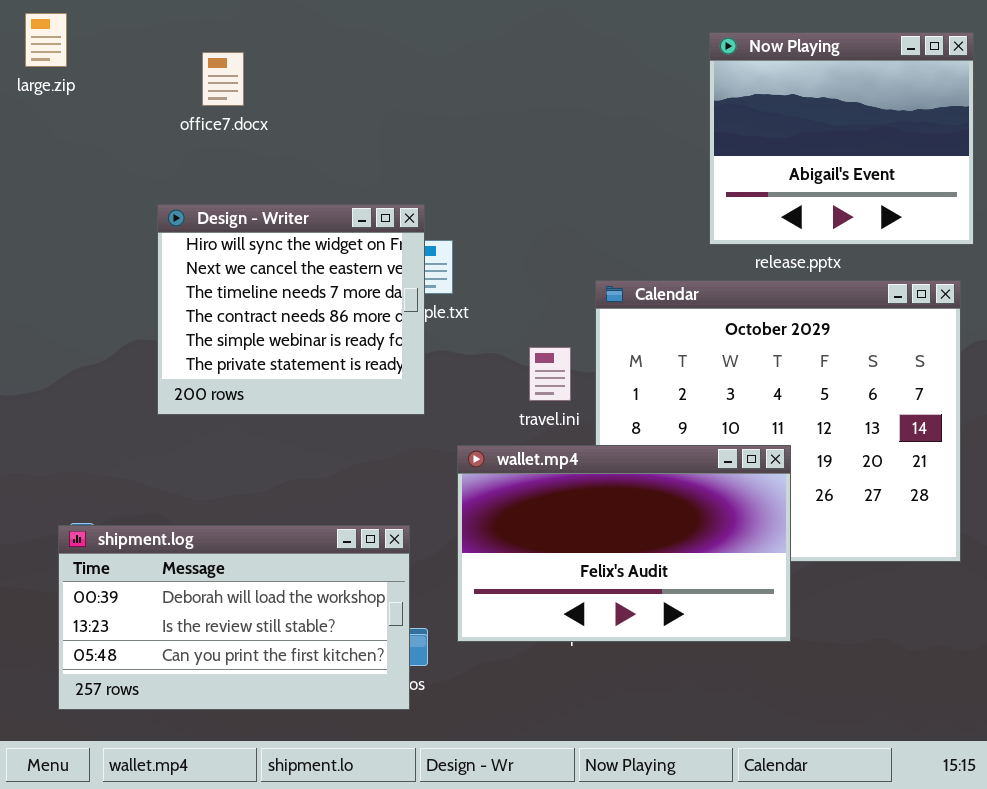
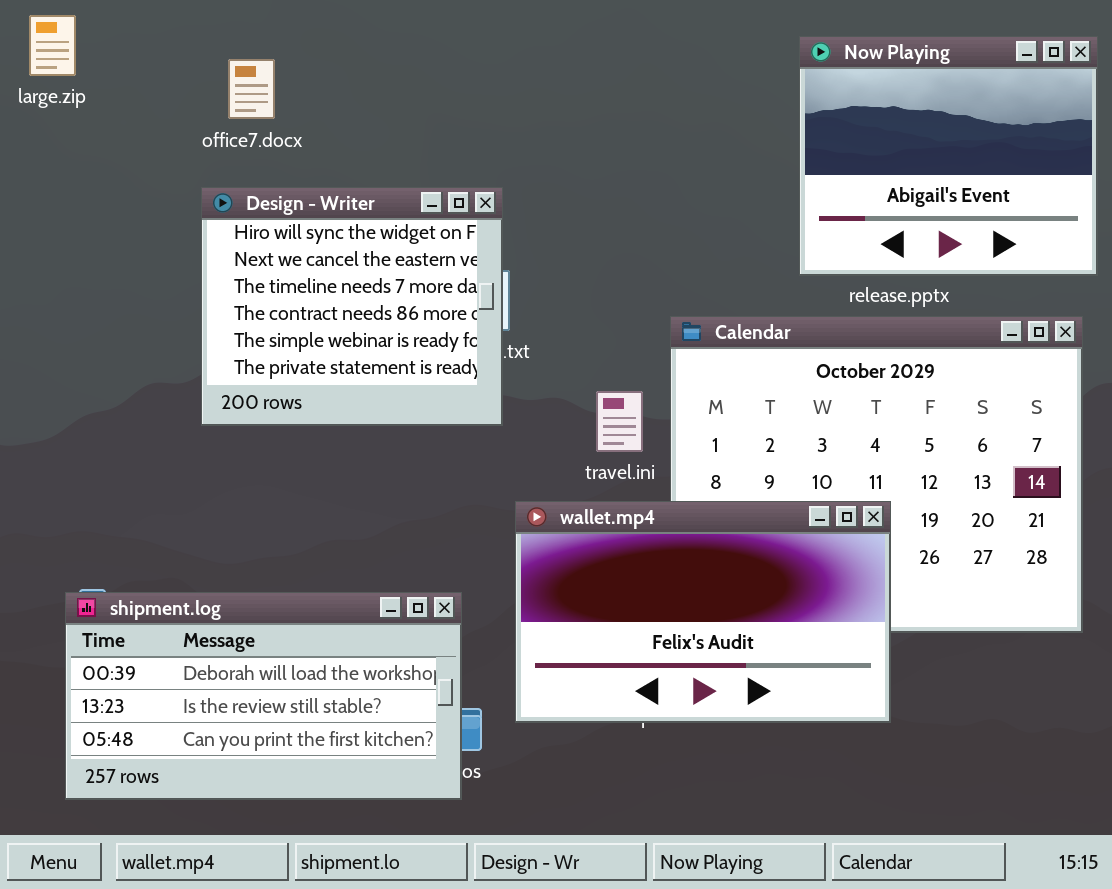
Design - Writer: [157,204,425,415] -> [201,187,503,426], moved

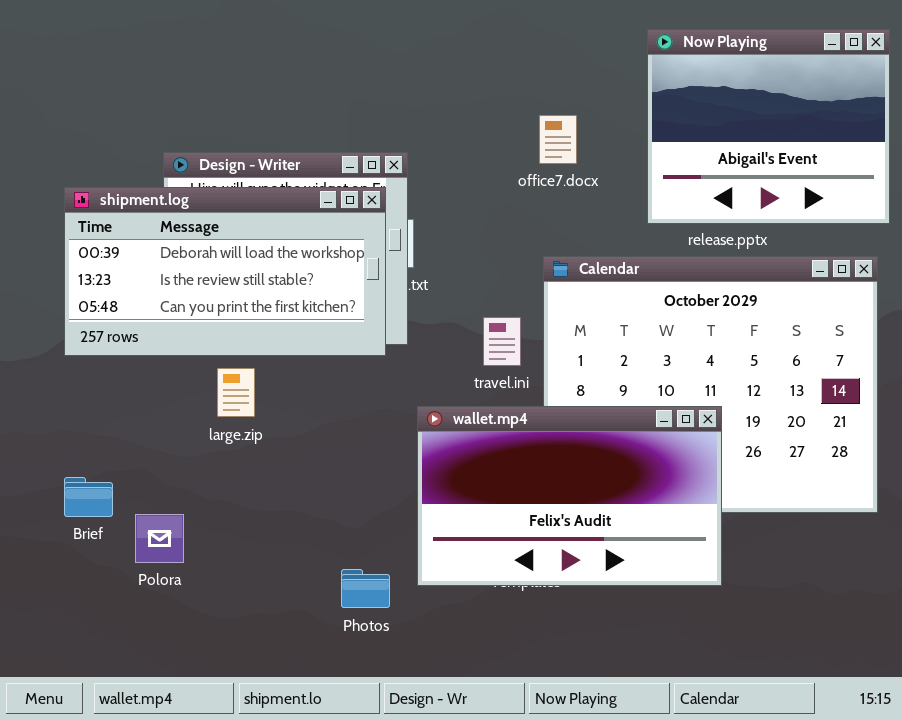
large.zip: [29,15,76,76] -> [217,368,255,417], moved
office7.docx: [228,59,275,119] -> [539,115,577,164], moved
shipment.log: [65,592,462,800] -> [64,187,386,356], moved

